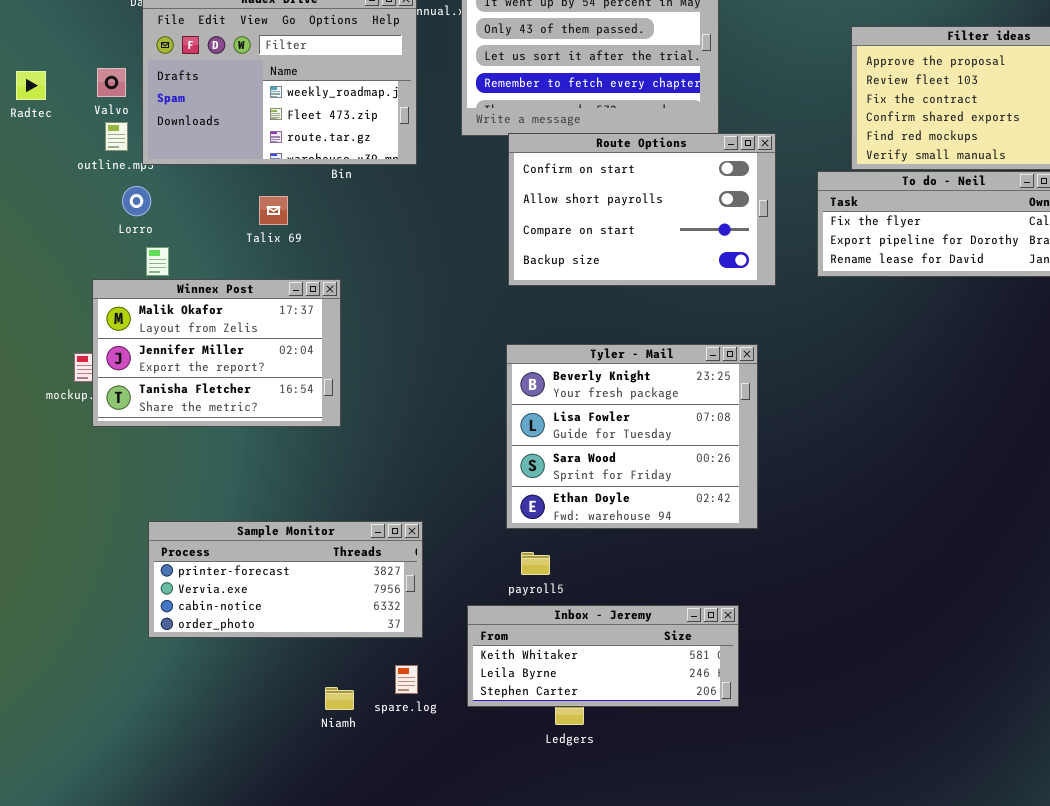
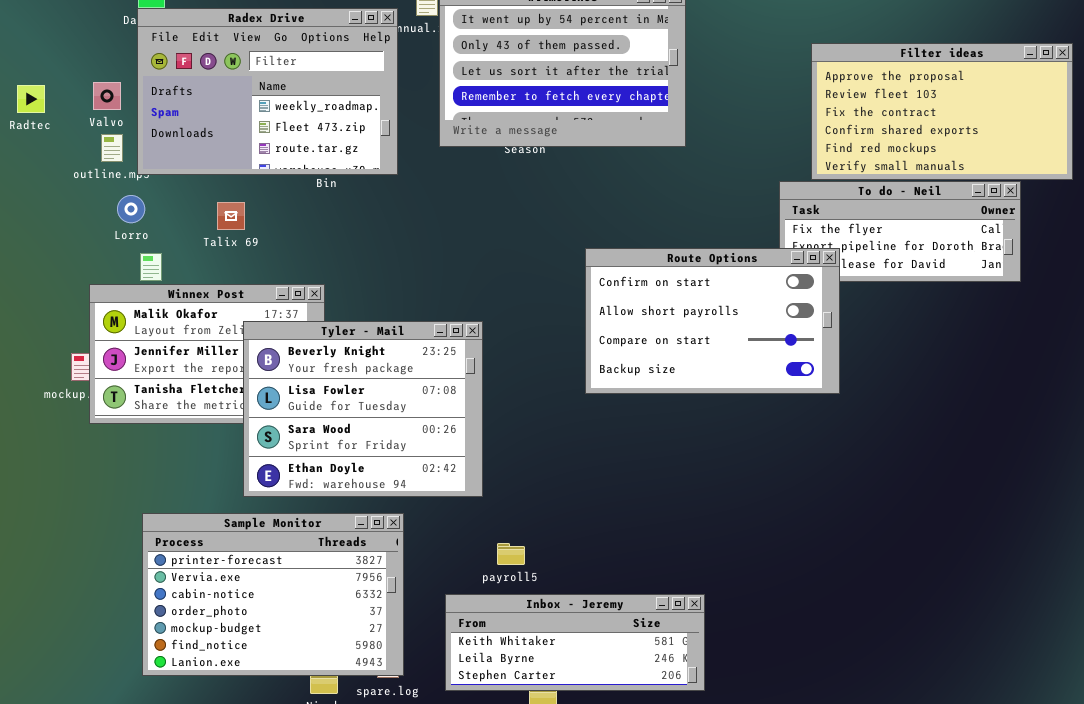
Route Options: [508,133,776,286] -> [585,248,840,394], moved
Talix 69: [259,196,288,225] -> [217,202,245,230], moved
Tyler - Mail: [506,344,758,529] -> [243,321,483,497], moved
Sample Monitor: [148,521,423,638] -> [142,513,404,676], resized

